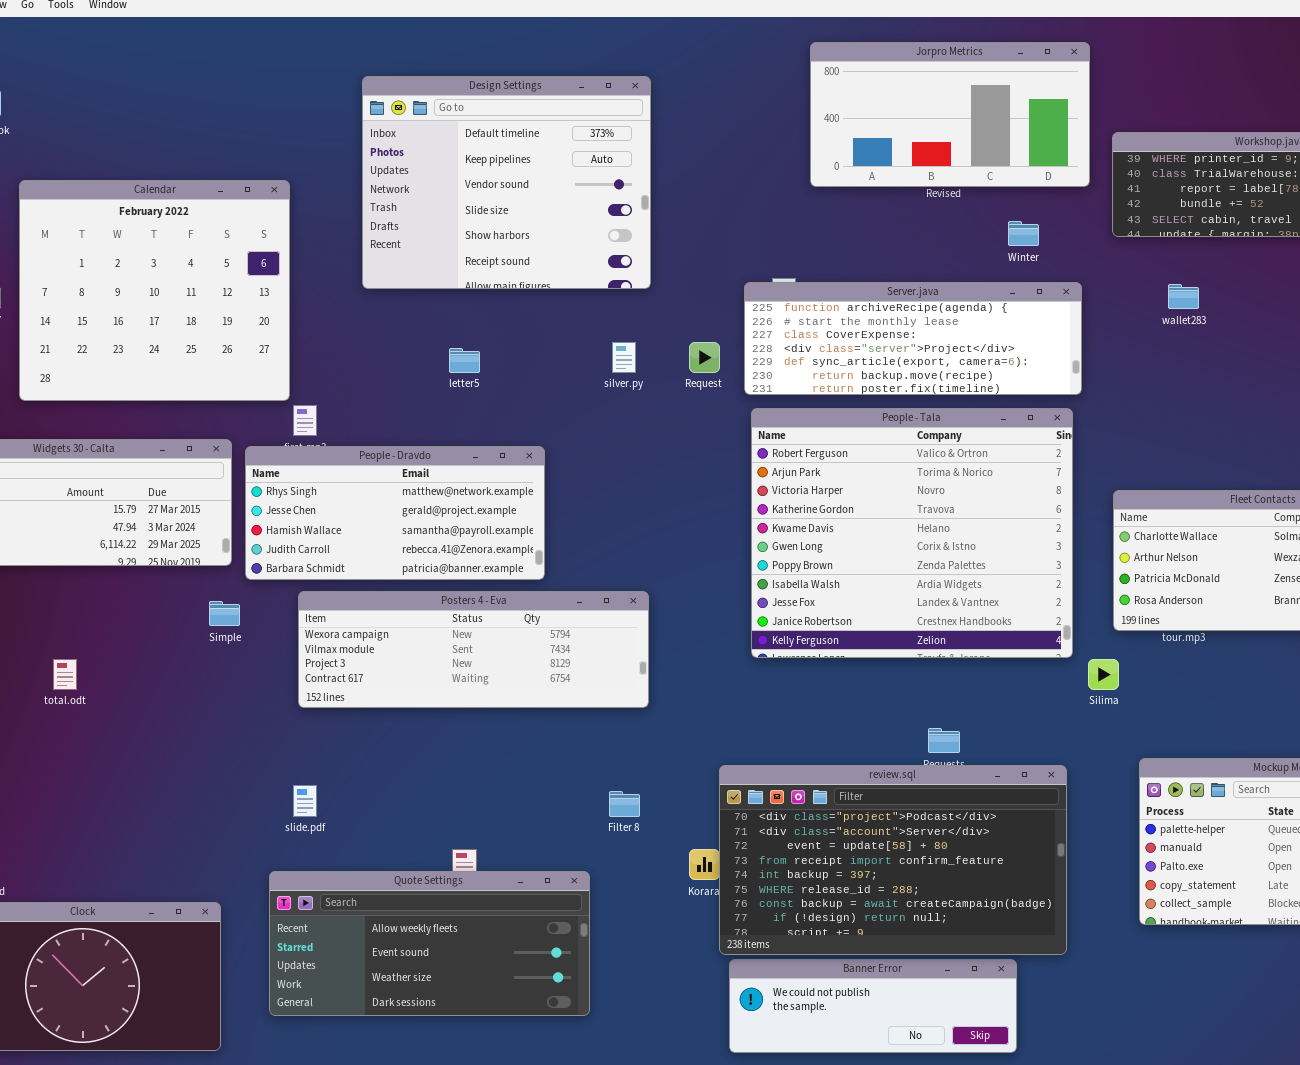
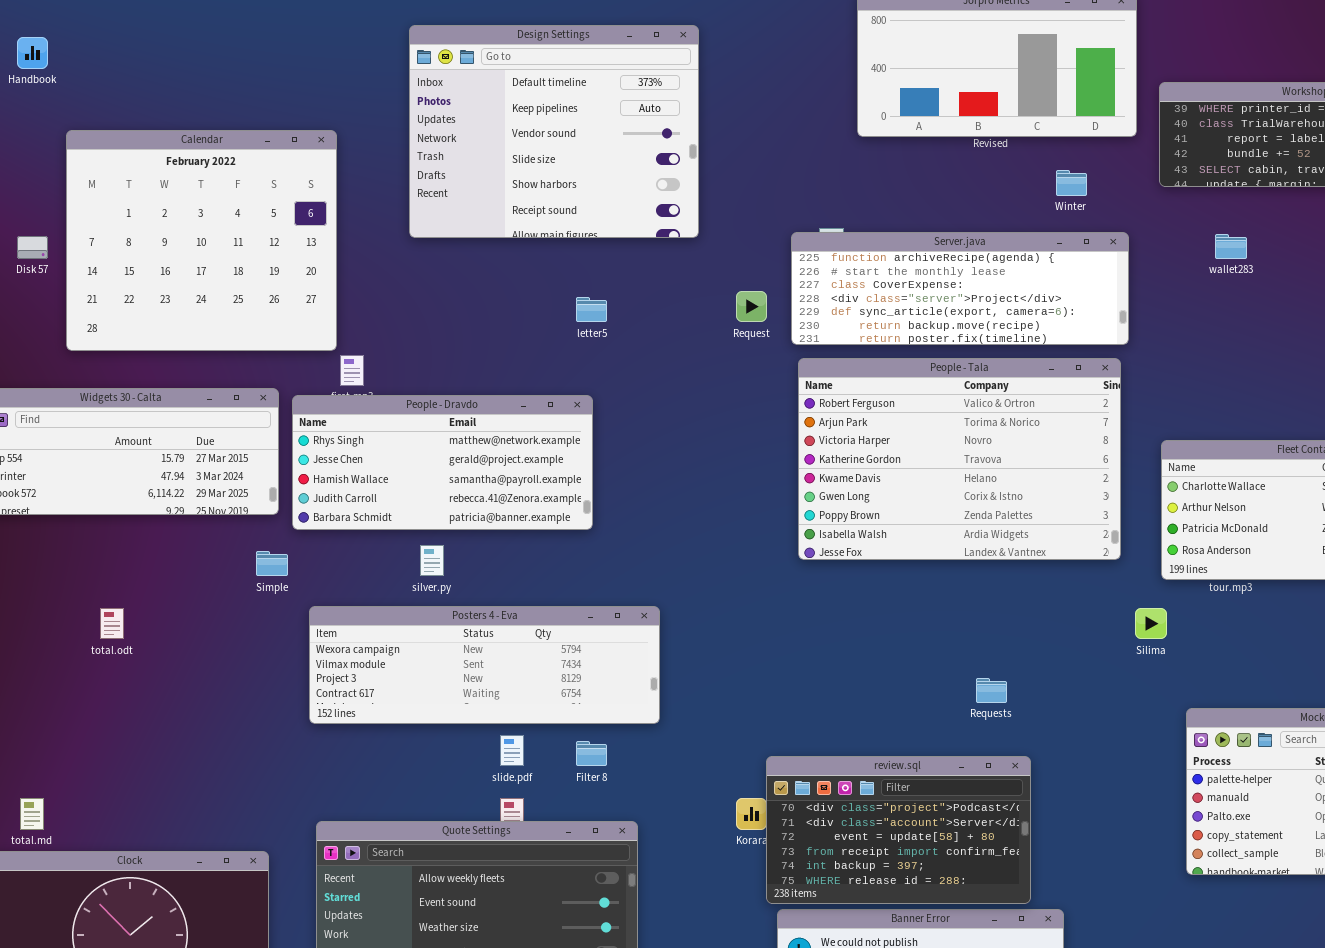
silver.py: [612,342,636,373] -> [420,545,444,576], moved
letter5: [449,348,480,373] -> [576,297,607,322], moved
People - Tala: [751,408,1073,658] -> [798,358,1121,560], resized
Posters 4 - Eva: [298,591,649,708] -> [309,606,660,724], moved
review.sql: [719,765,1067,955] -> [766,756,1031,904], resized
slide.pdf: [293,785,317,817] -> [500,735,524,766], moved
Filter 8: [609,791,640,817] -> [576,741,607,766], moved

